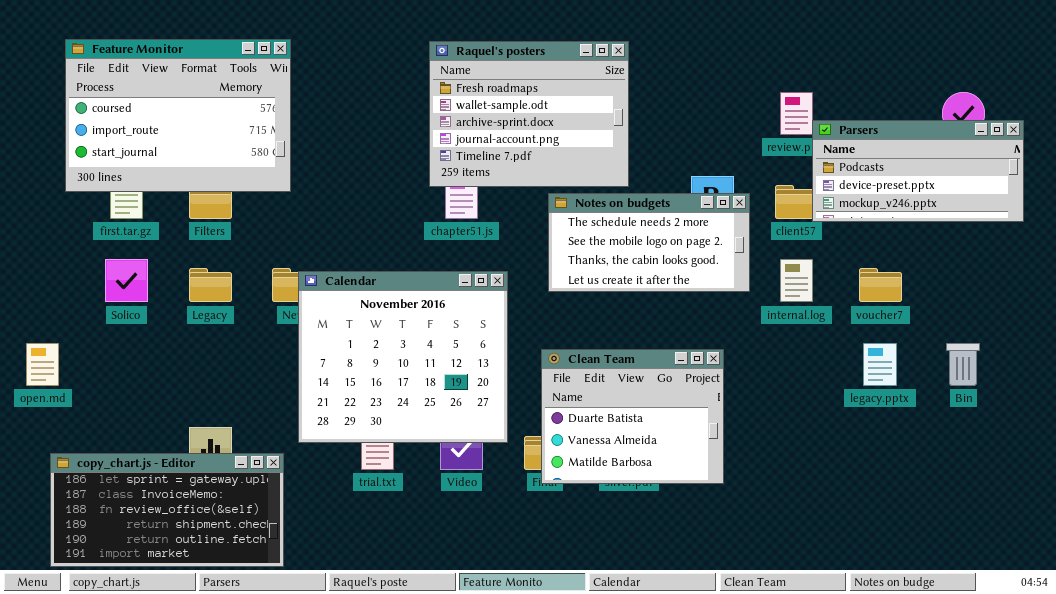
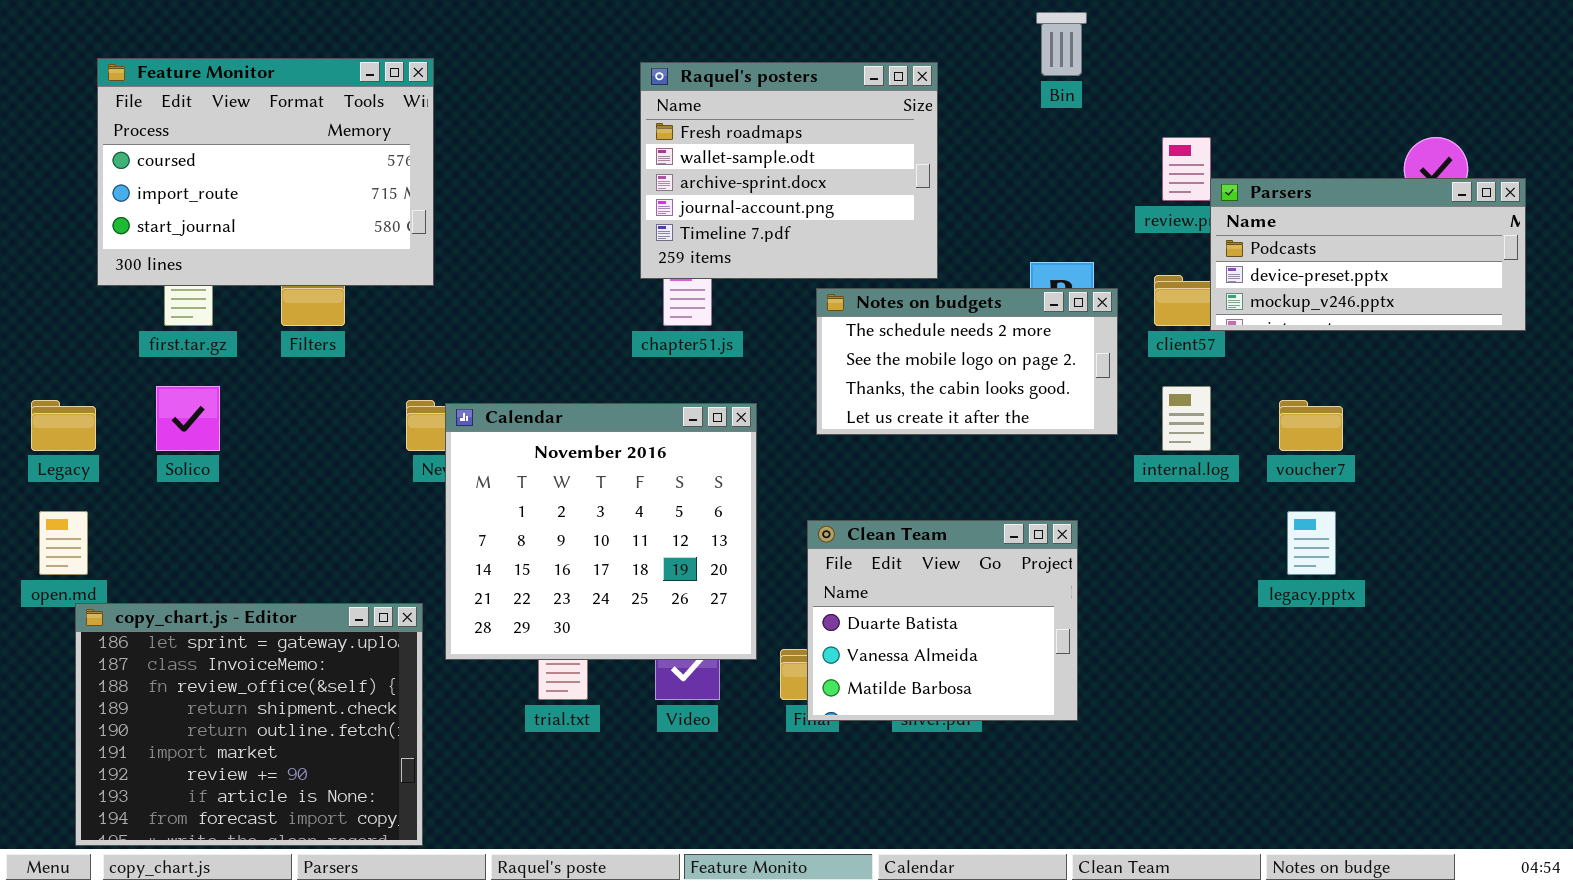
Legacy: [189,268,232,302] -> [31,400,96,451], moved
Bin: [946,343,980,386] -> [1036,12,1087,76], moved
copy_chart.js - Editor: [50,453,284,567] -> [75,603,423,846], resized

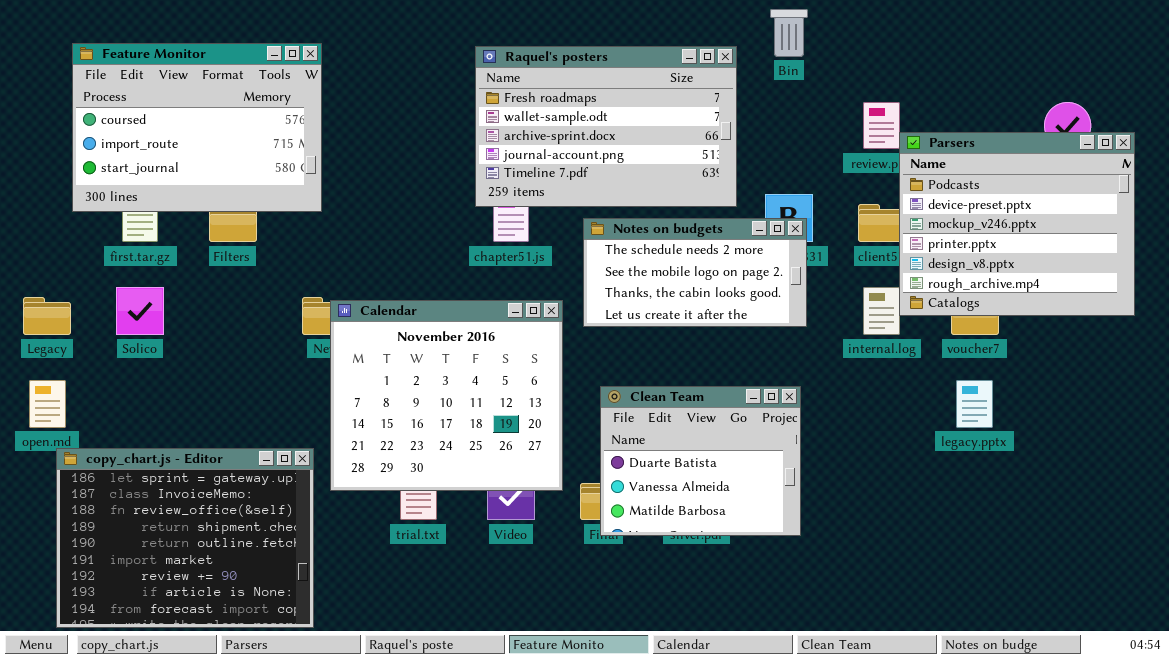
Raquel's posters: [640,62,938,279] -> [475,46,737,207], resized
Parsers: [1210,178,1526,331] -> [899,132,1135,316], resized
Notes on budgets: [816,288,1118,435] -> [583,218,807,327], moved

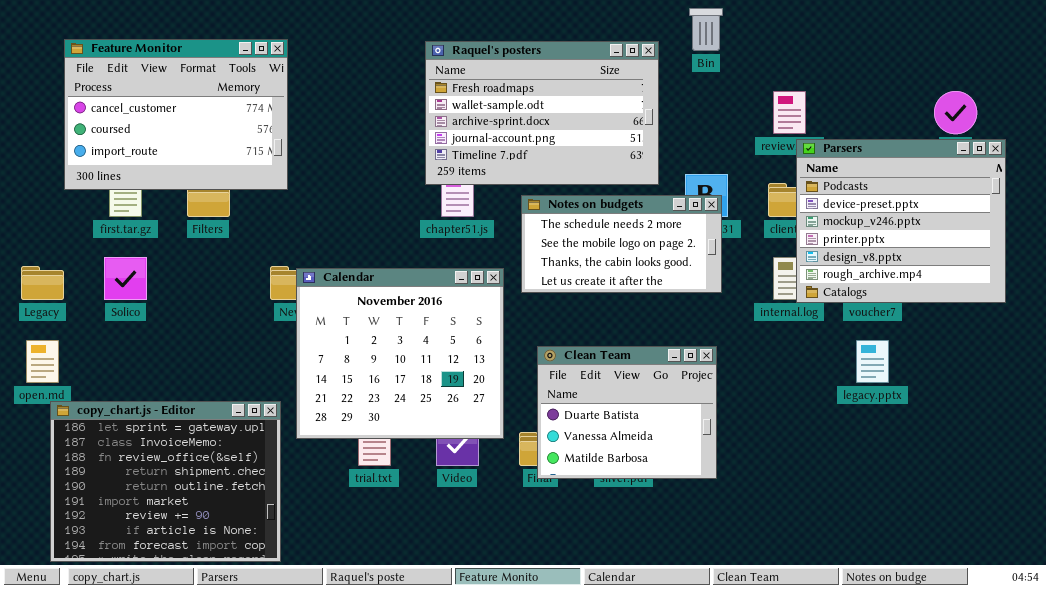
Feature Monitor: [72,43,322,212] -> [64,39,288,190], scrolled up 1 row
Parsers: [899,132,1135,316] -> [796,139,1006,303], moved

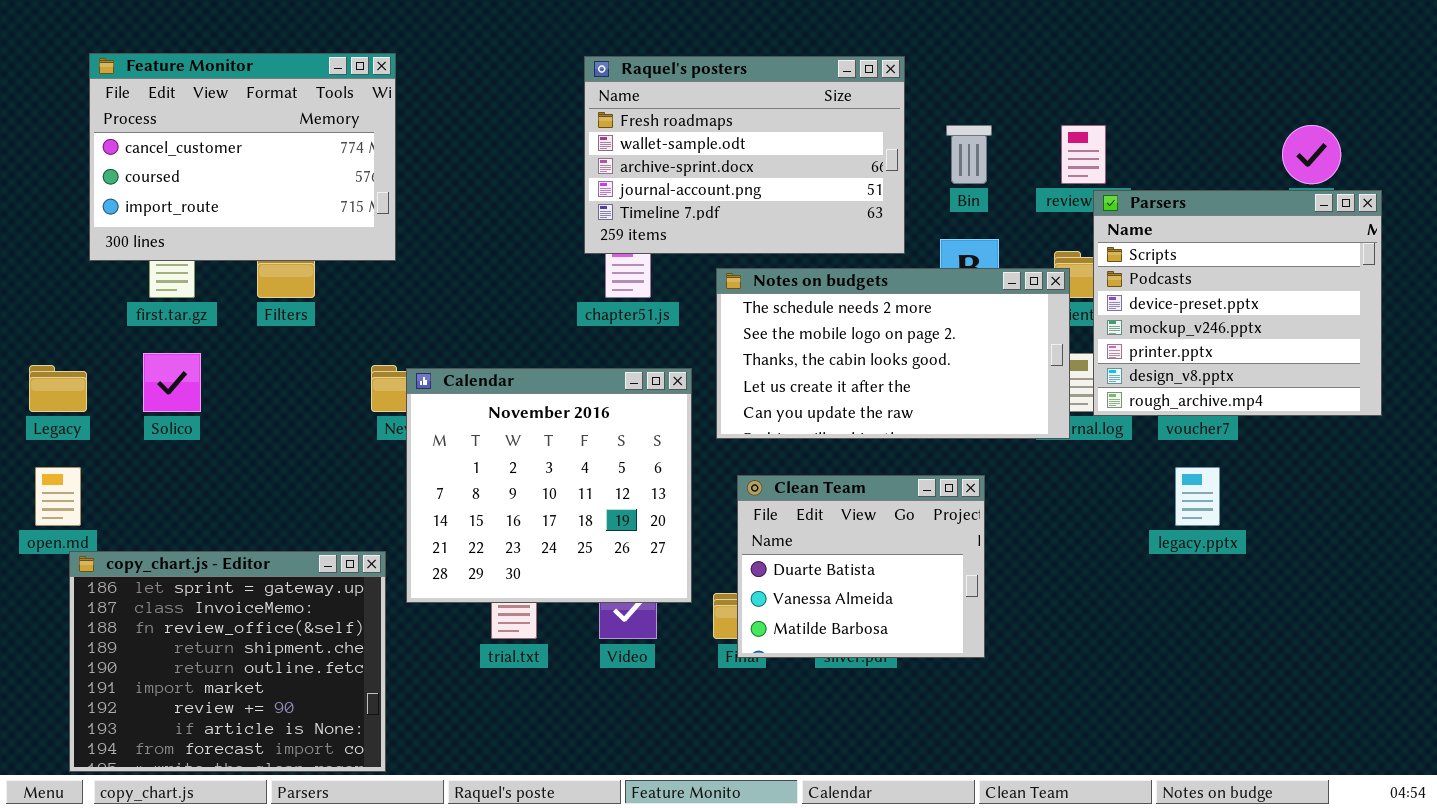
Bin: [689,8,723,51] -> [946,125,992,184], moved
Parsers: [796,139,1006,303] -> [1093,190,1382,416], scrolled up 1 row
Notes on budgets: [521,195,722,293] -> [716,268,1070,439], resized

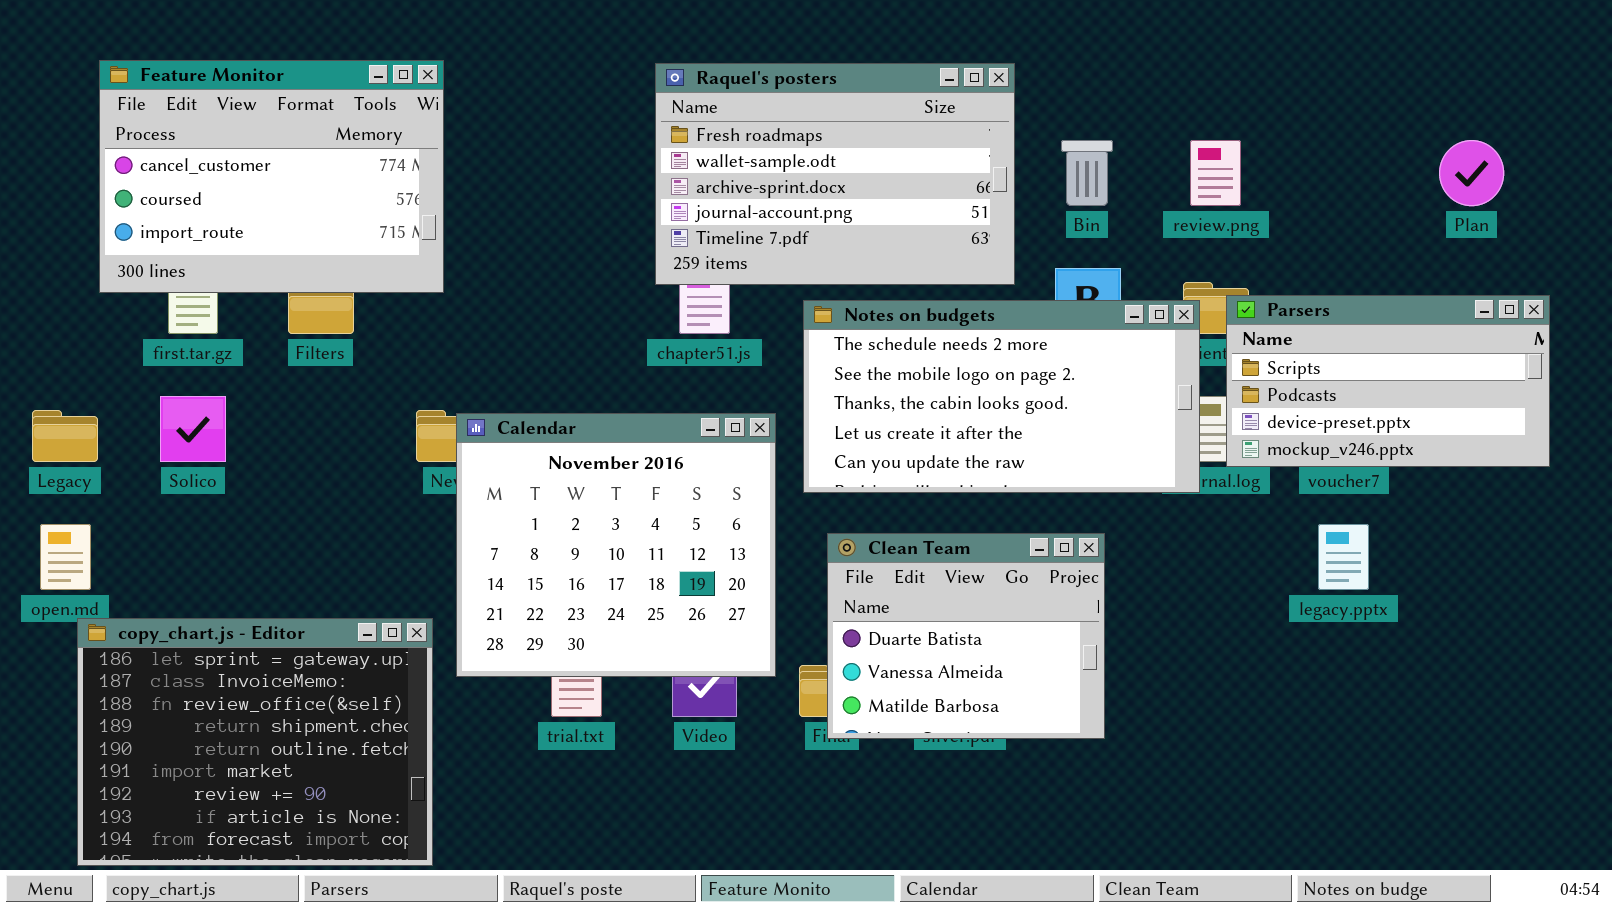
Parsers: [1093,190,1382,416] -> [1226,295,1550,467], resized

